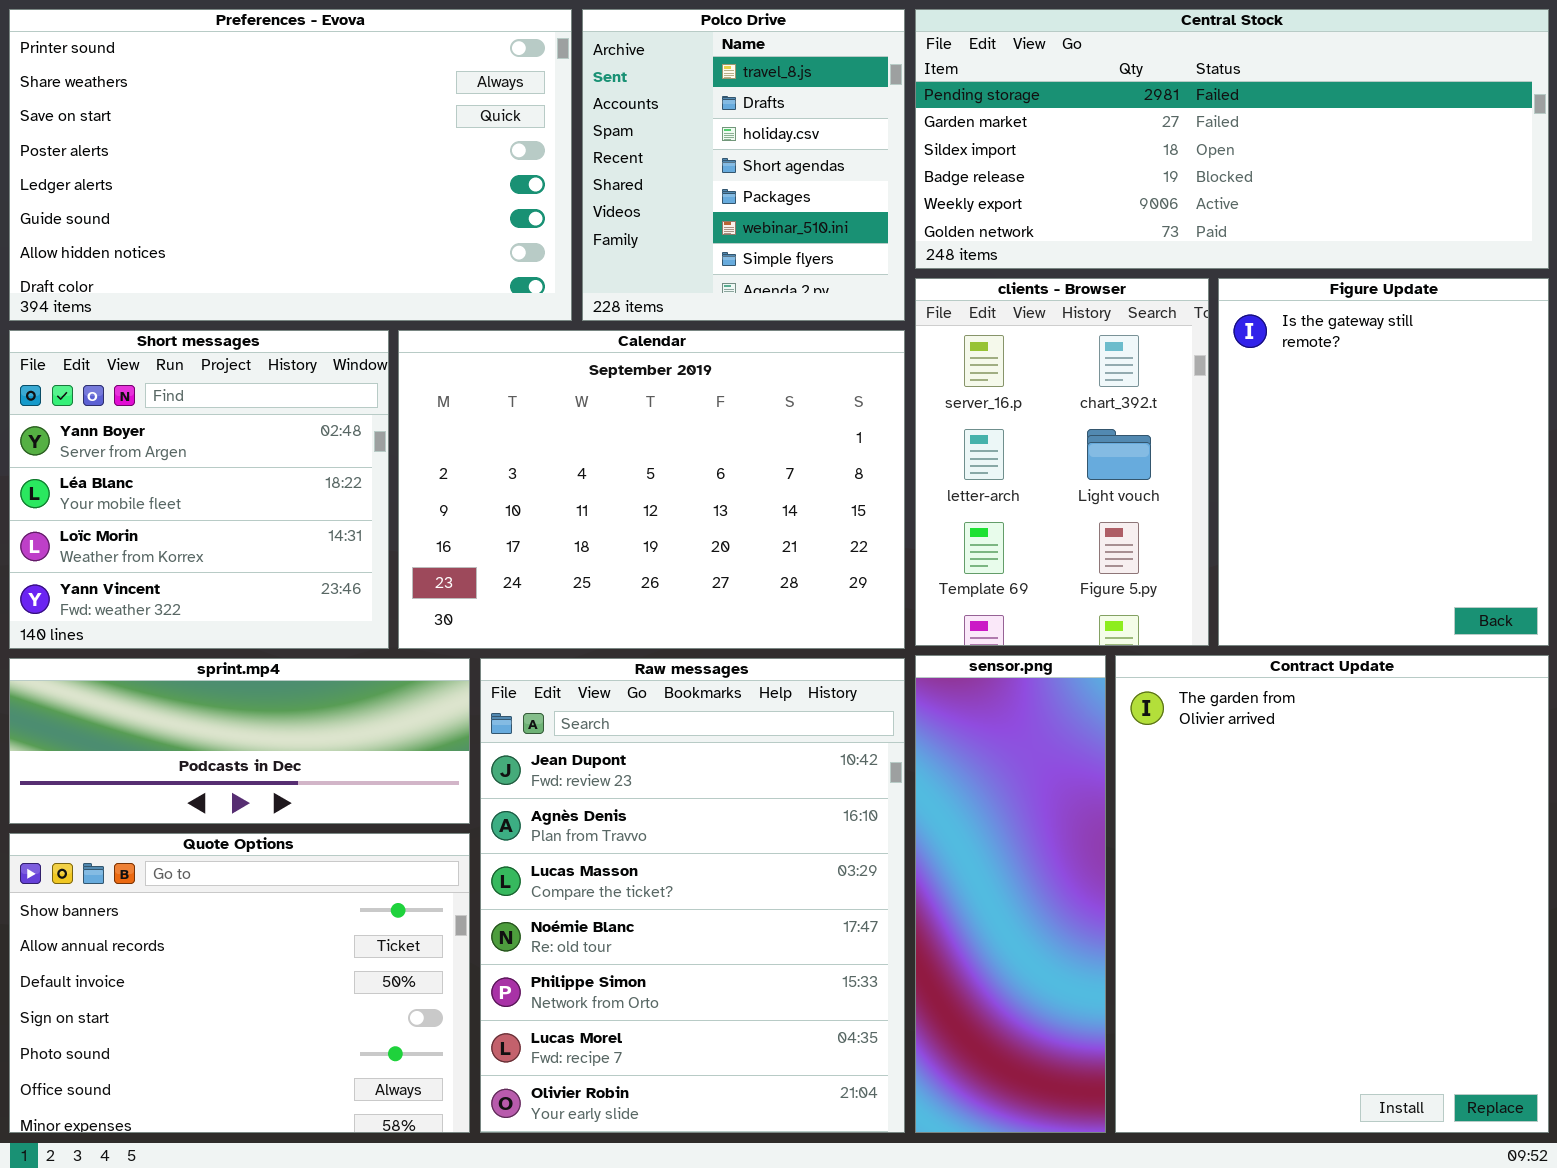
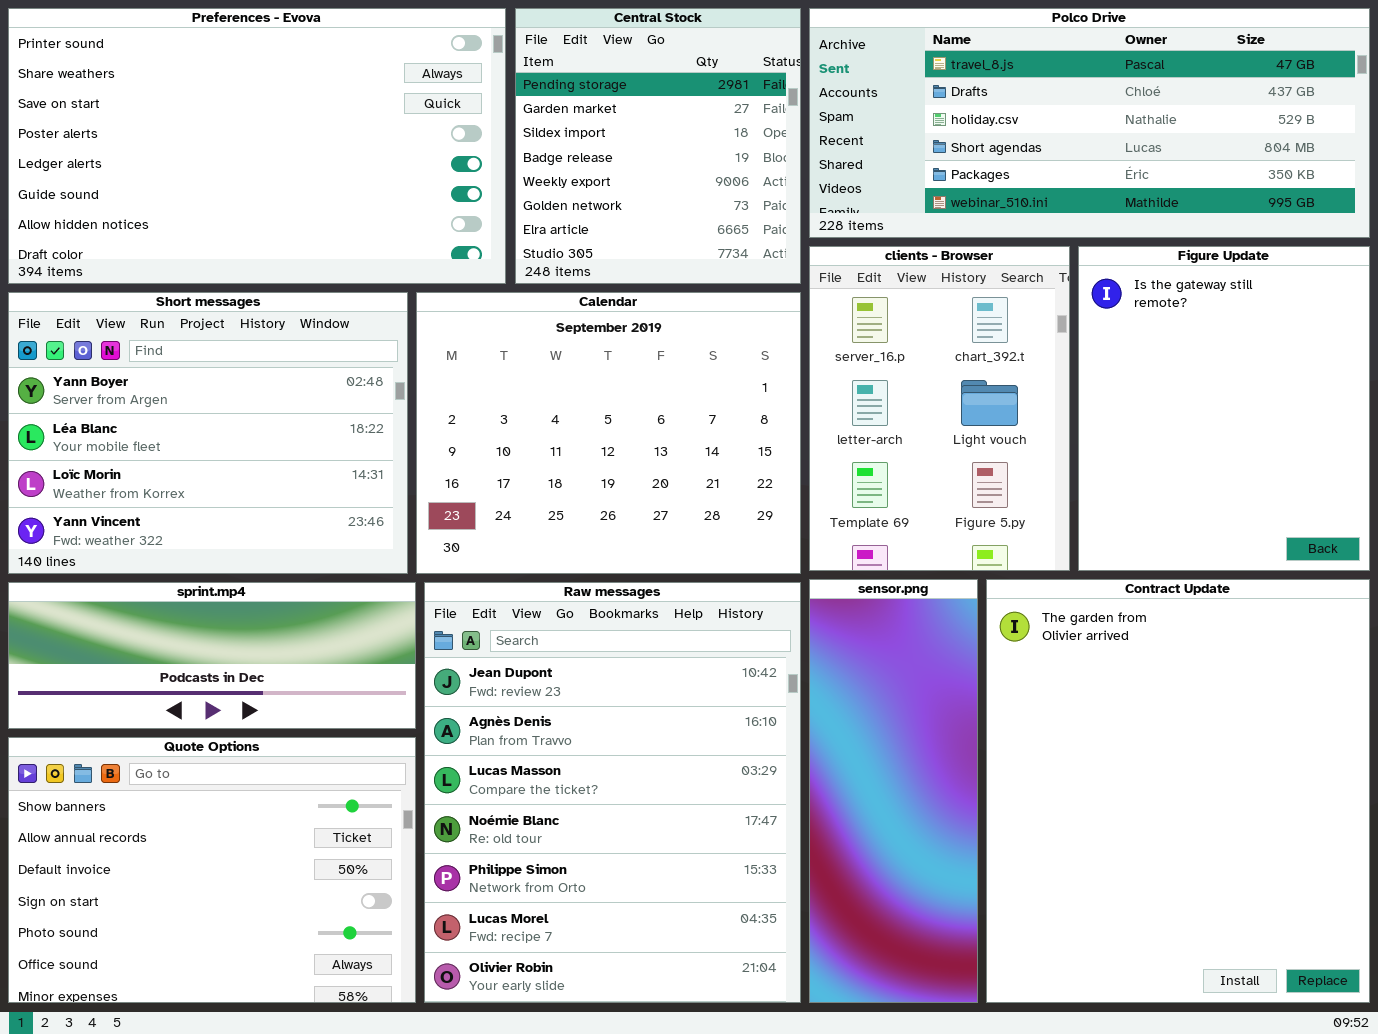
Polco Drive: [582,9,905,321] -> [809,8,1370,238], moved, resized
Central Stock: [915,9,1549,269] -> [515,8,801,284], moved, resized
Short messages: [9,330,389,649] -> [8,292,408,574], resized
Calendar: [398,330,905,649] -> [416,292,801,574], resized

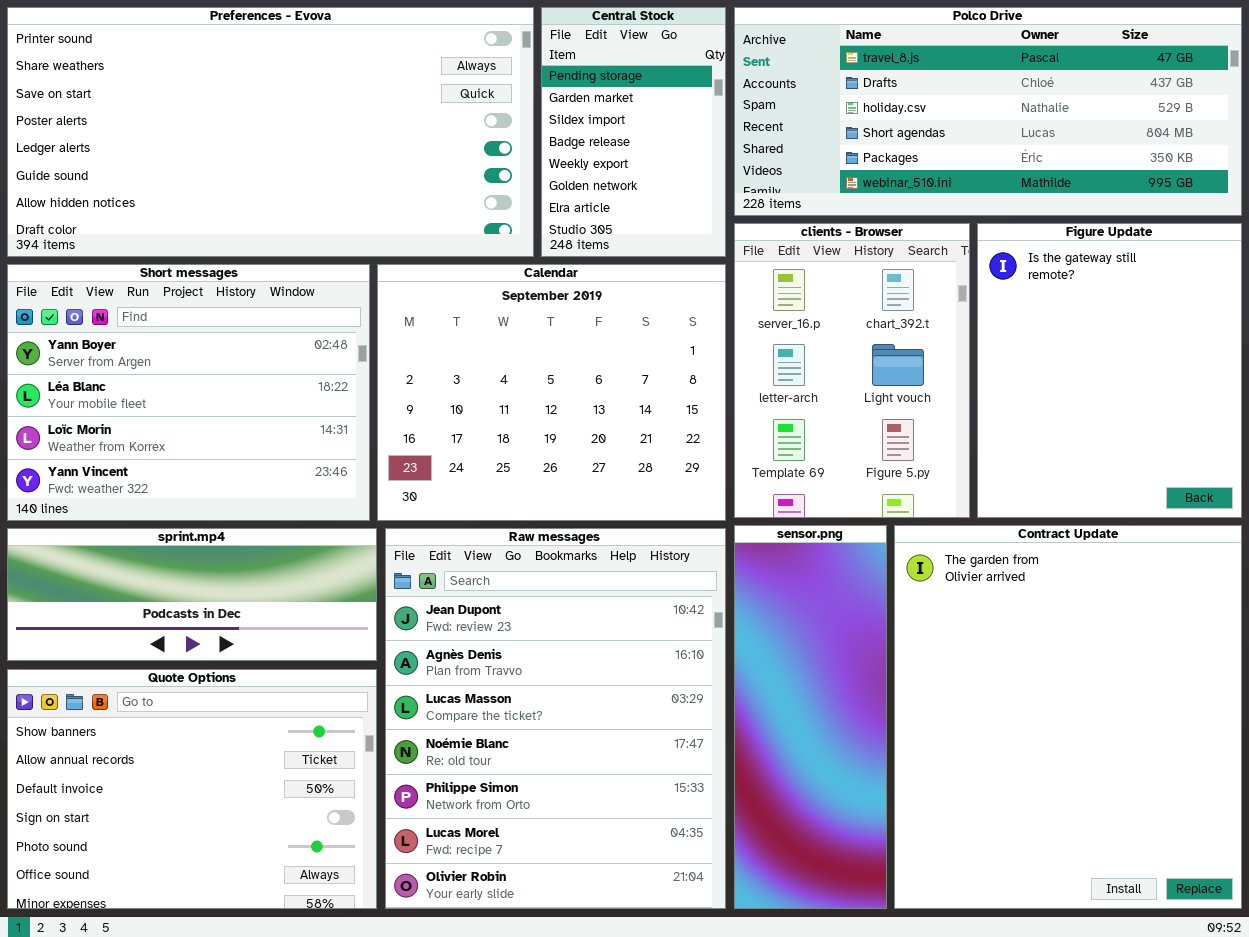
Preferences - Evova: [8,8,506,284] -> [7,7,534,257], resized
Central Stock: [515,8,801,284] -> [541,7,726,257], resized

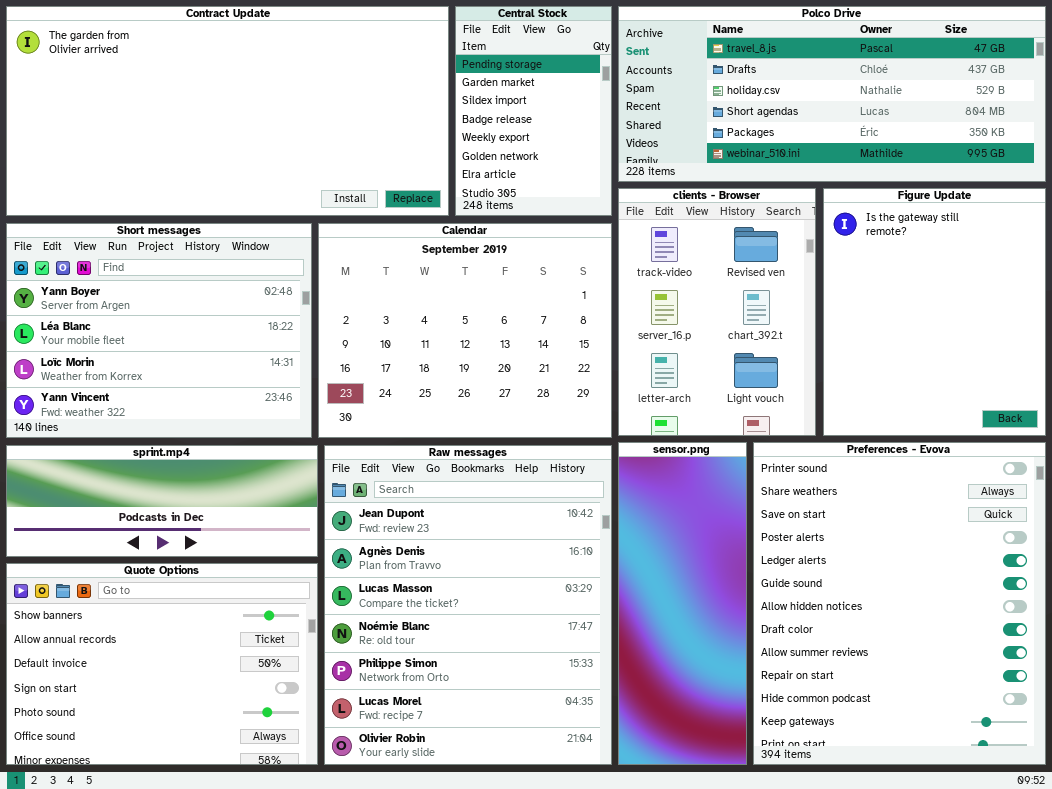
Preferences - Evova: [7,7,534,257] -> [753,442,1046,765], moved, resized
clients - Browser: [734,223,970,518] -> [618,188,816,436], scrolled up 1 row
Contract Update: [894,525,1242,909] -> [6,6,449,216], moved, resized

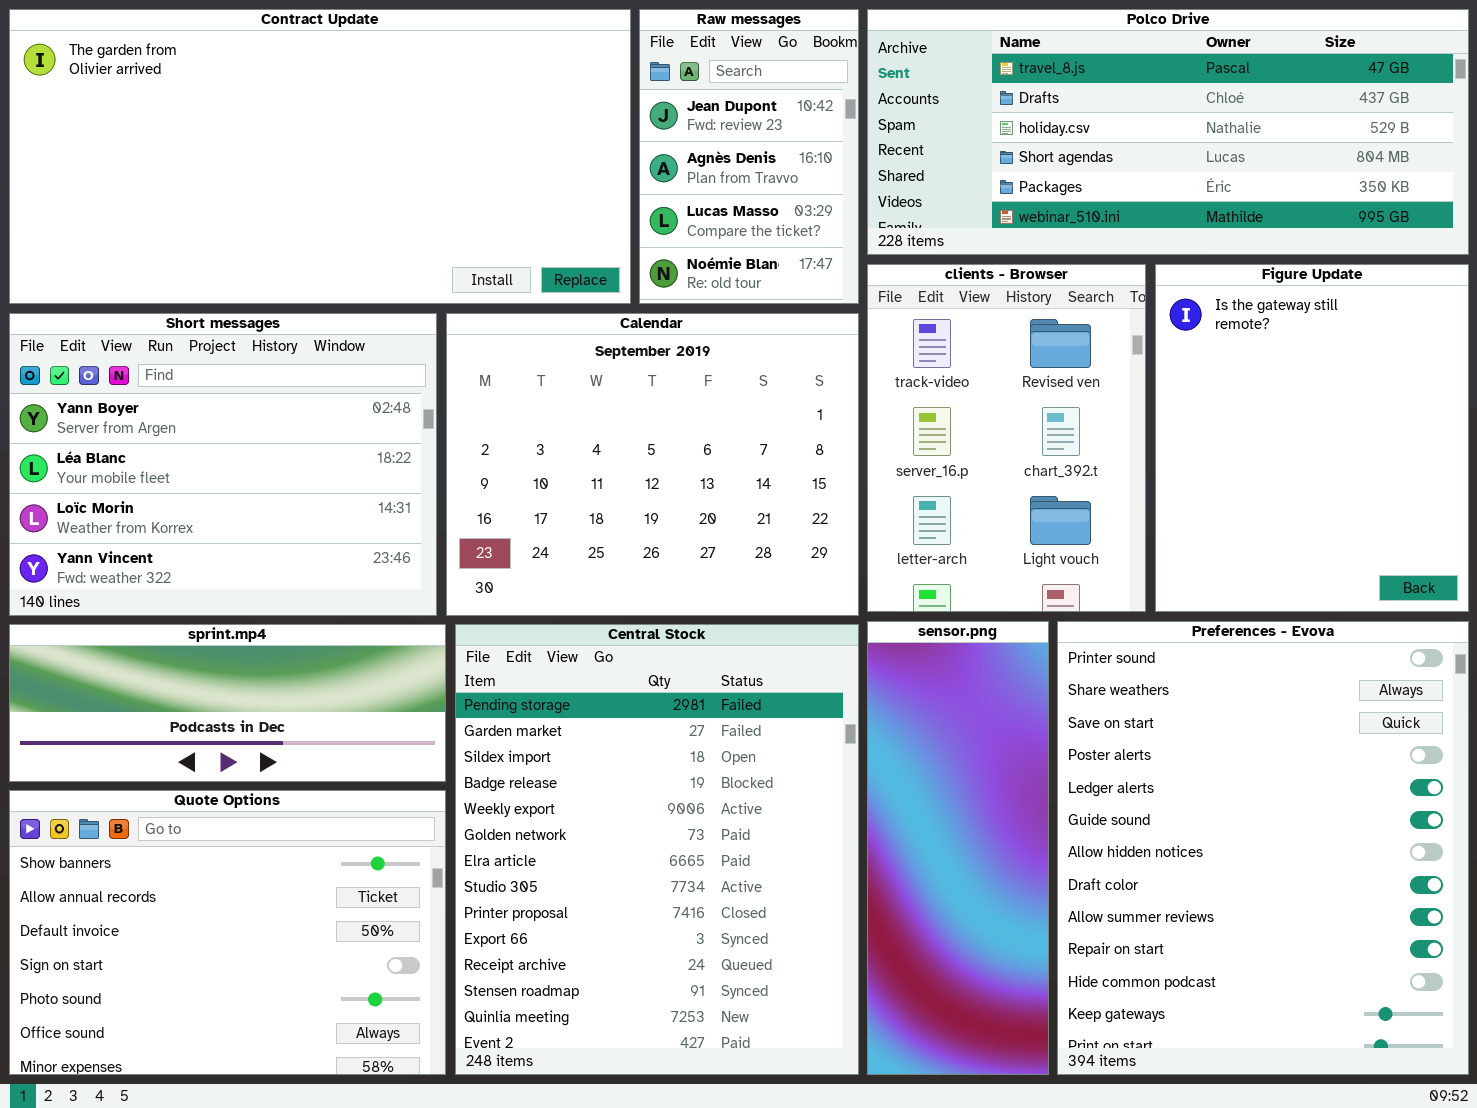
Central Stock: [455,6,612,216] -> [455,624,859,1075], moved, resized
Raw messages: [324,445,612,765] -> [639,9,859,304], moved, resized

